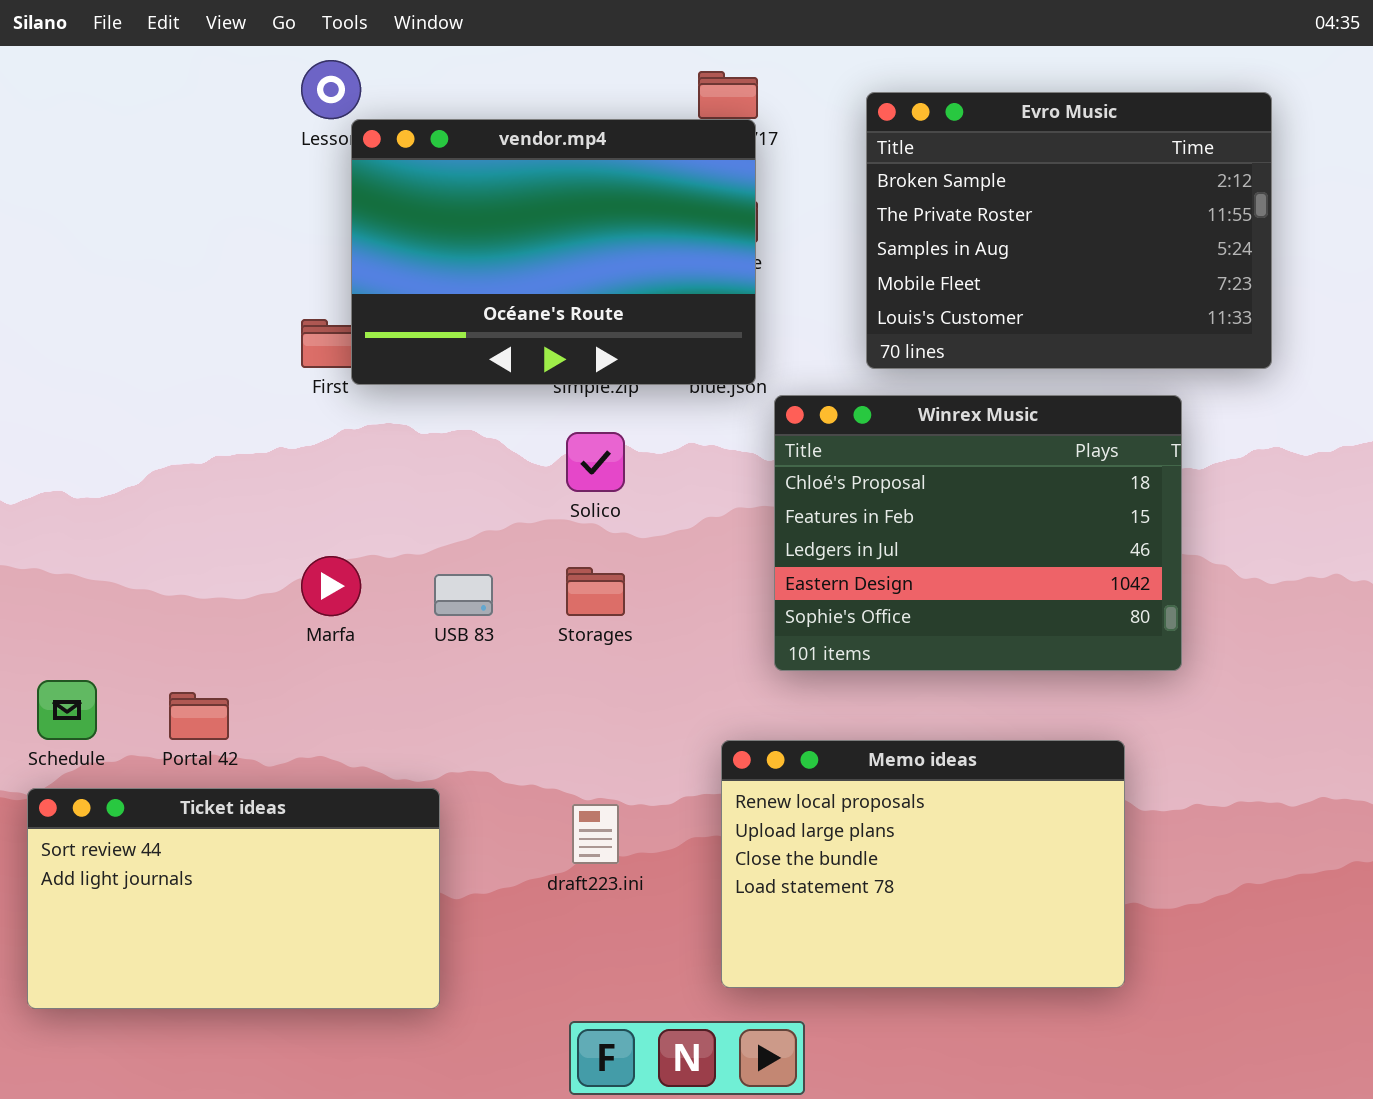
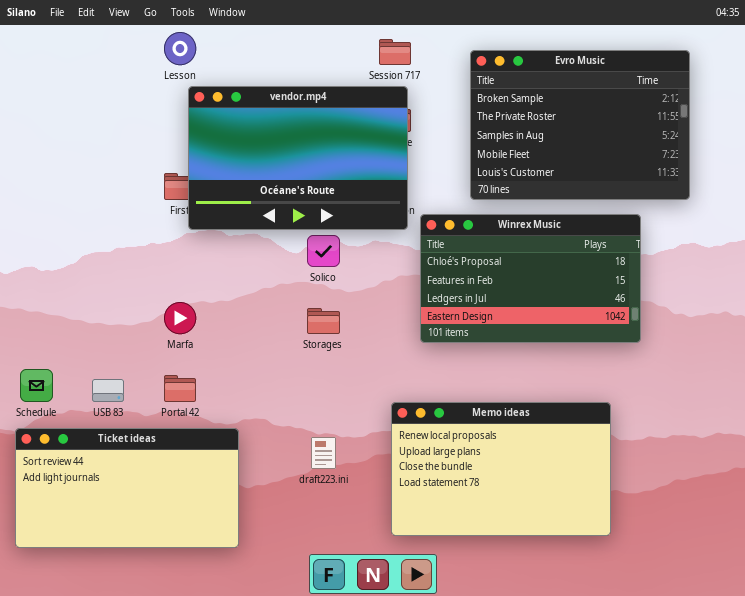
vendor.mp4: [351,119,756,385] -> [188,86,408,230], moved
Winrex Music: [774,395,1182,671] -> [420,214,641,343], resized
USB 83: [434,574,493,616] -> [92,379,124,402], moved
Portal 42: [169,692,229,740] -> [164,375,196,402], moved

